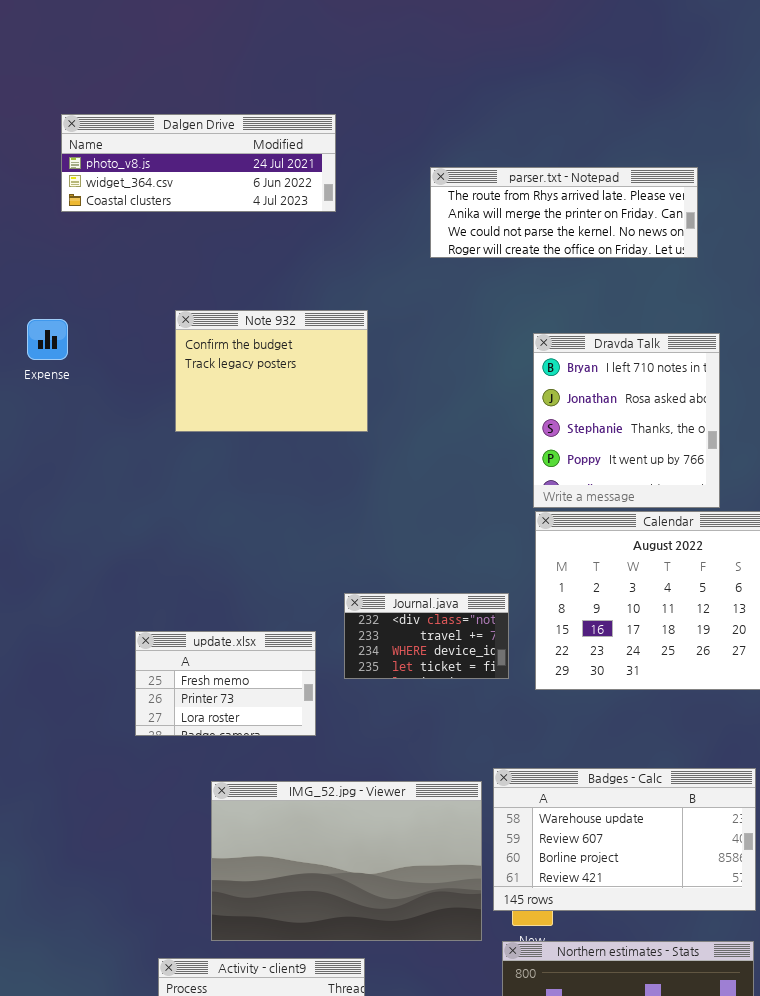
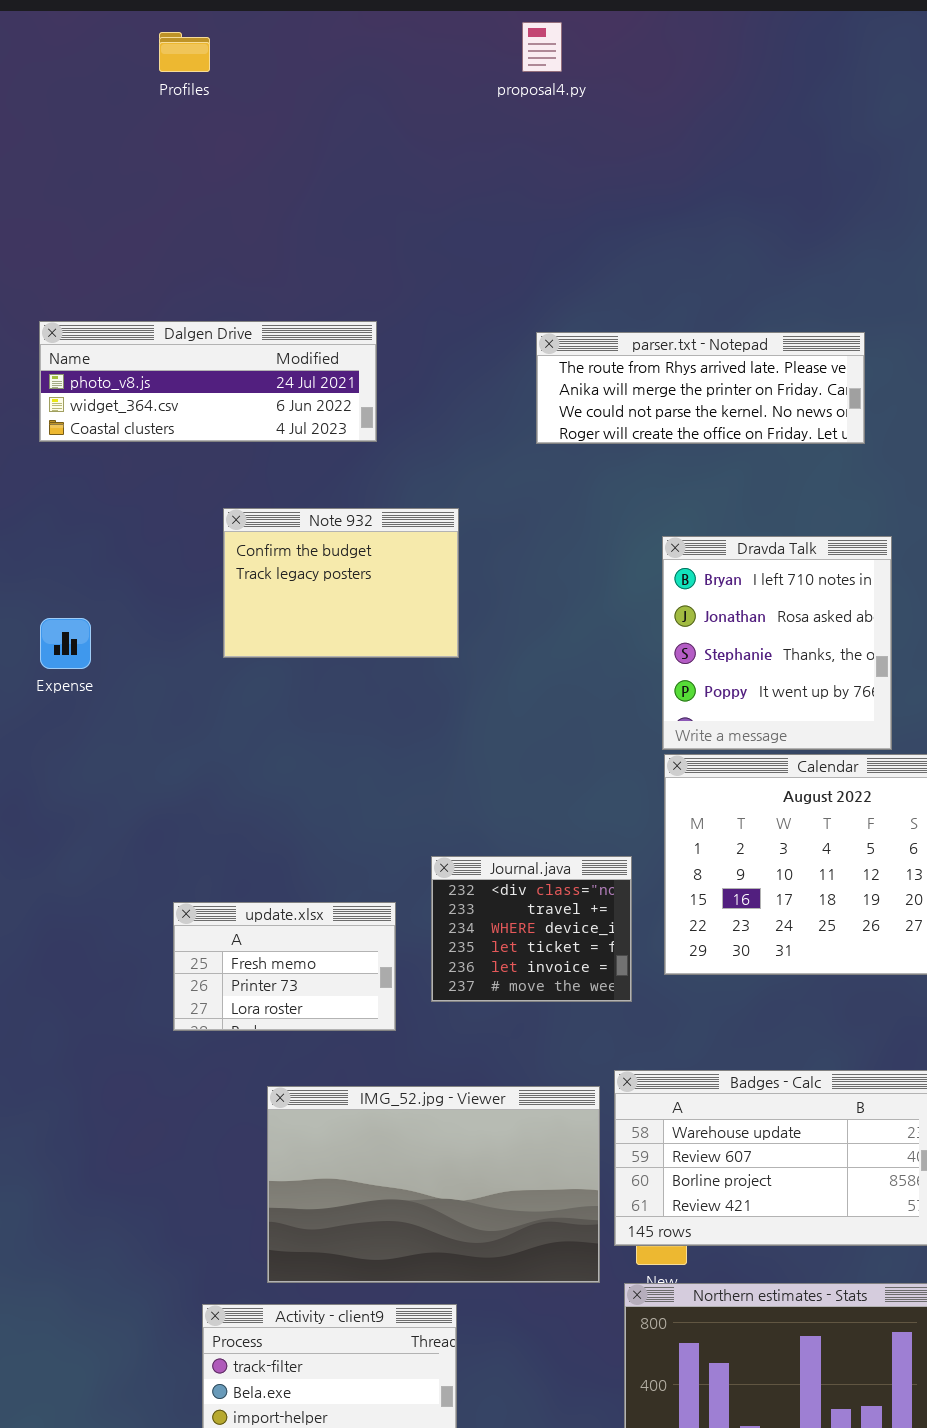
Dalgen Drive: [61,114,336,212] -> [39,321,377,442], moved
Expense: [27,319,68,360] -> [40,618,91,669], moved
Journal.java: [344,593,509,679] -> [431,856,632,1002], resized

